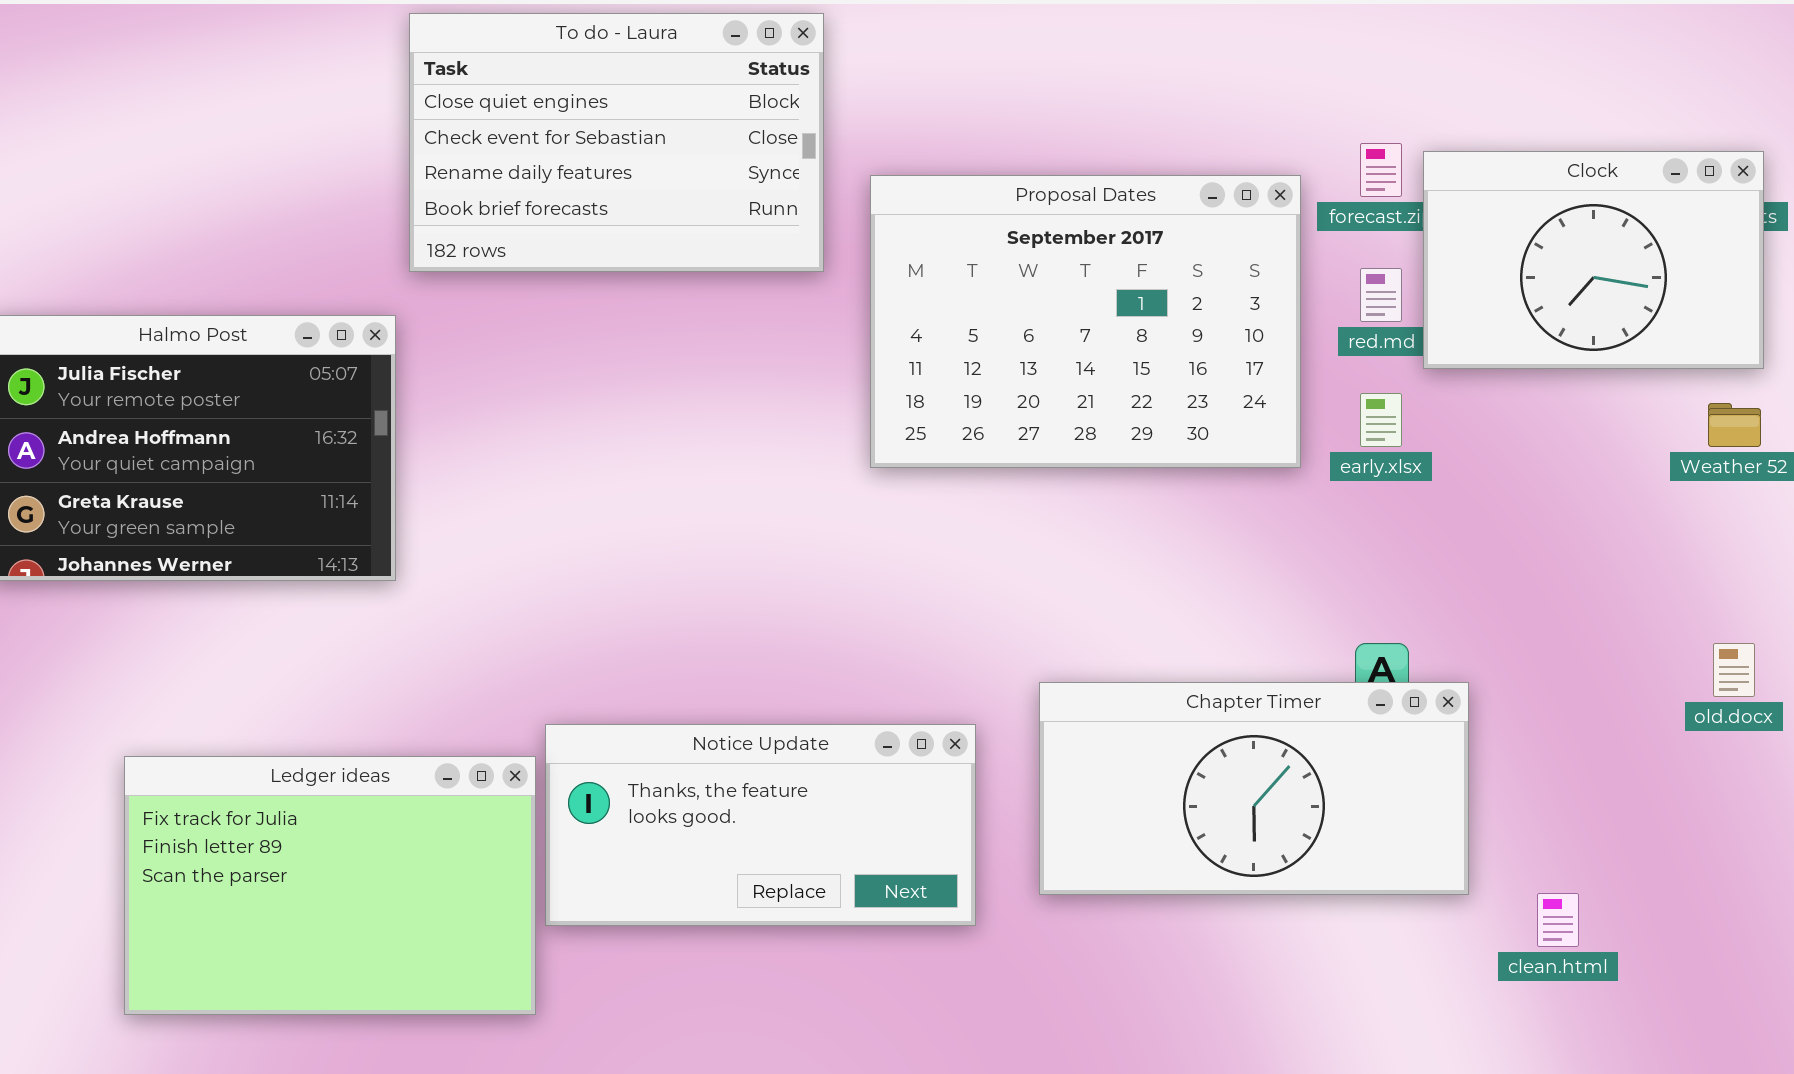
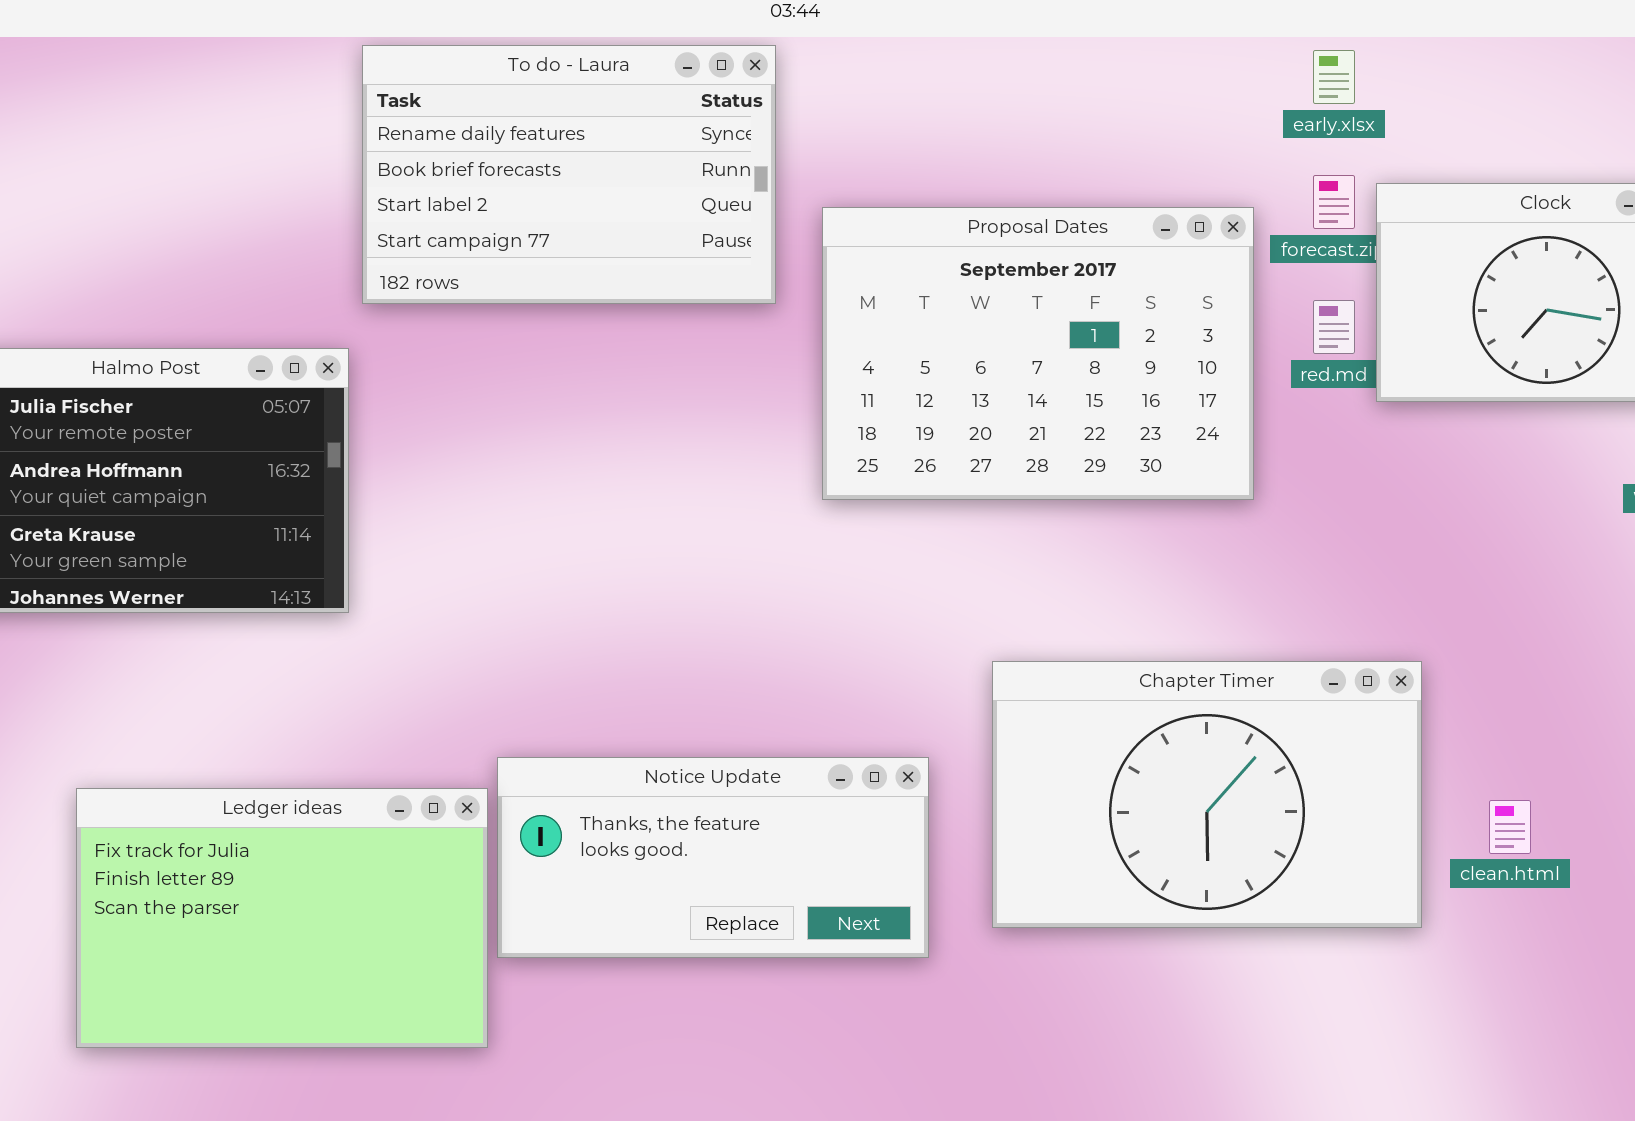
To do - Laura: [409,13,824,272] -> [362,45,776,304], scrolled down 2 rows
early.xlsx: [1360,393,1402,447] -> [1313,50,1355,104], moved
Chapter Timer: [1039,682,1469,895] -> [992,661,1422,928], resized
clean.html: [1537,893,1579,947] -> [1489,800,1531,854], moved

